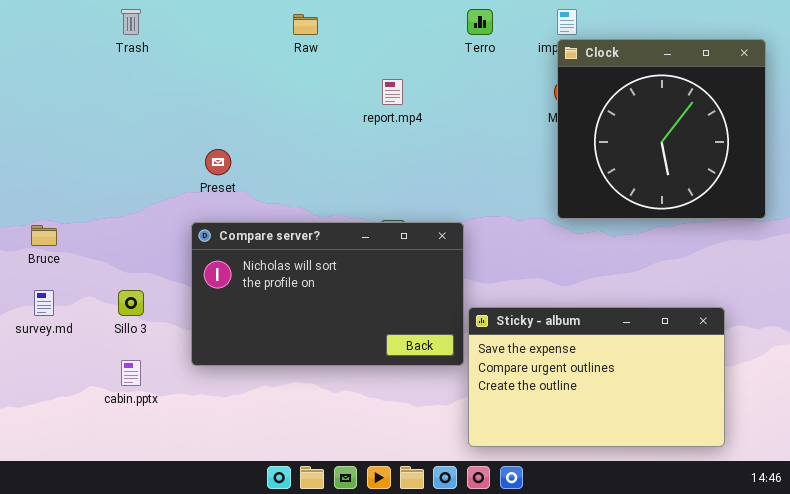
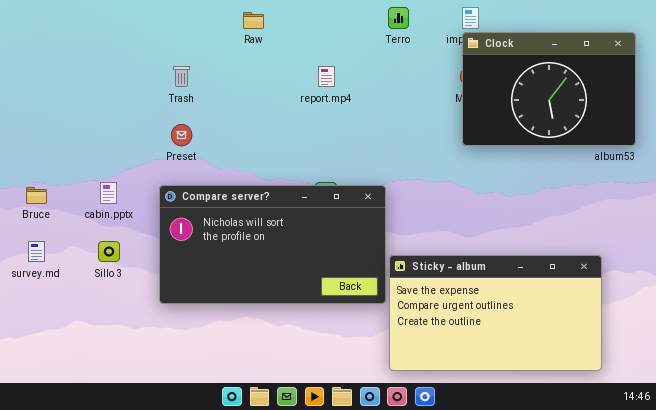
Trash: [121,9,141,35] -> [173,66,190,87], moved
Clock: [557,39,766,219] -> [462,32,636,146], resized
cabin.pptx: [121,360,141,386] -> [100,182,117,204], moved

